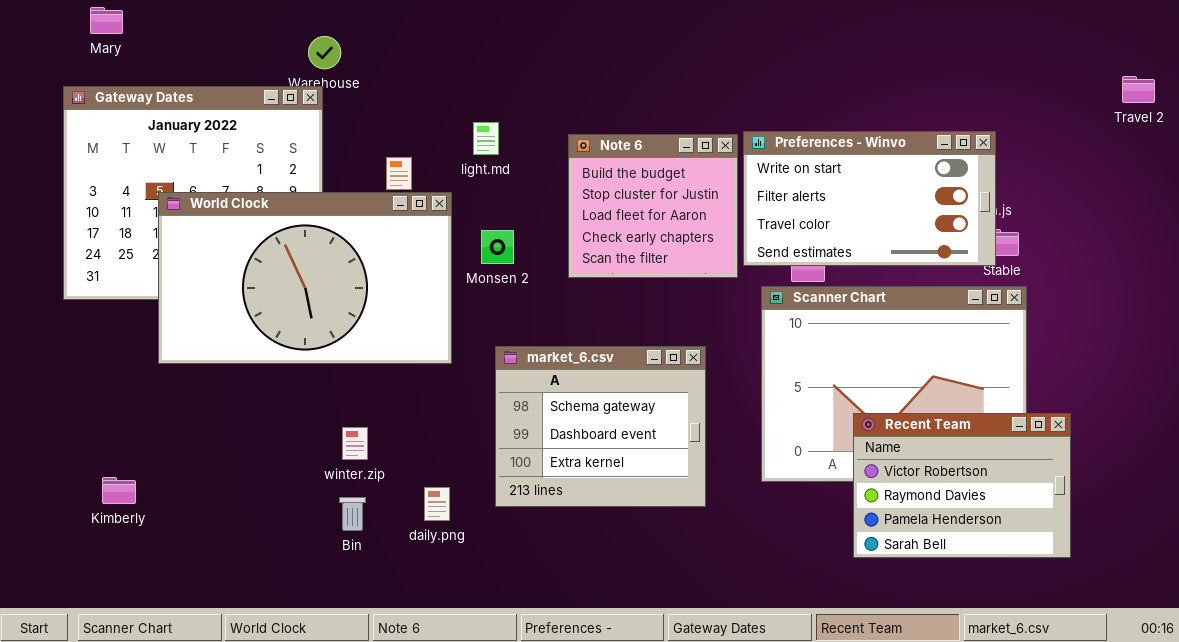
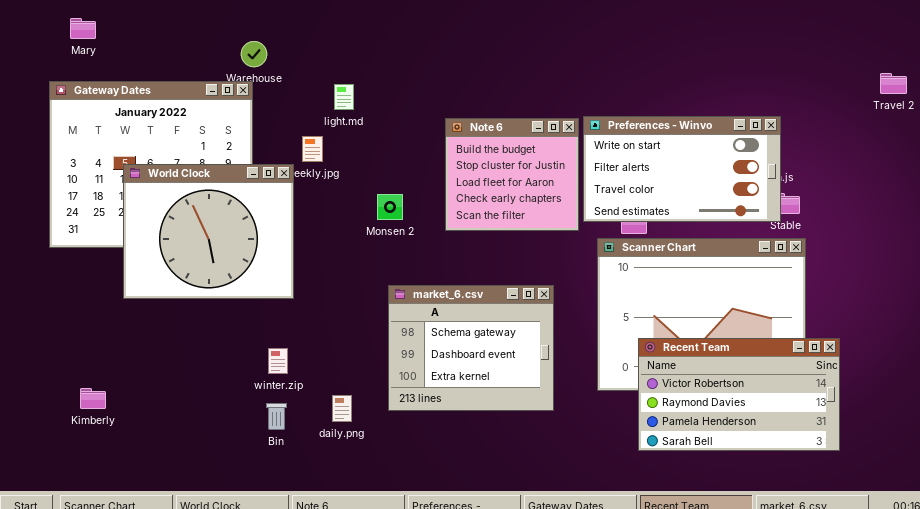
light.md: [473,122,499,155] -> [334,84,354,110], moved
World Clock: [158,192,452,364] -> [123,164,294,299], resized
Recent Team: [853,413,1071,558] -> [638,338,840,451], resized

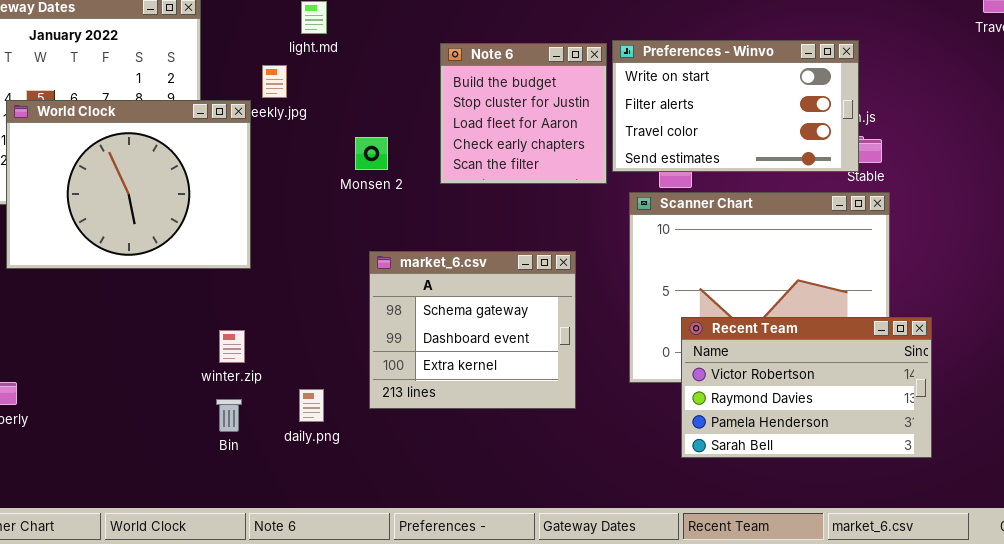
World Clock: [123,164,294,299] -> [6,100,251,269], resized

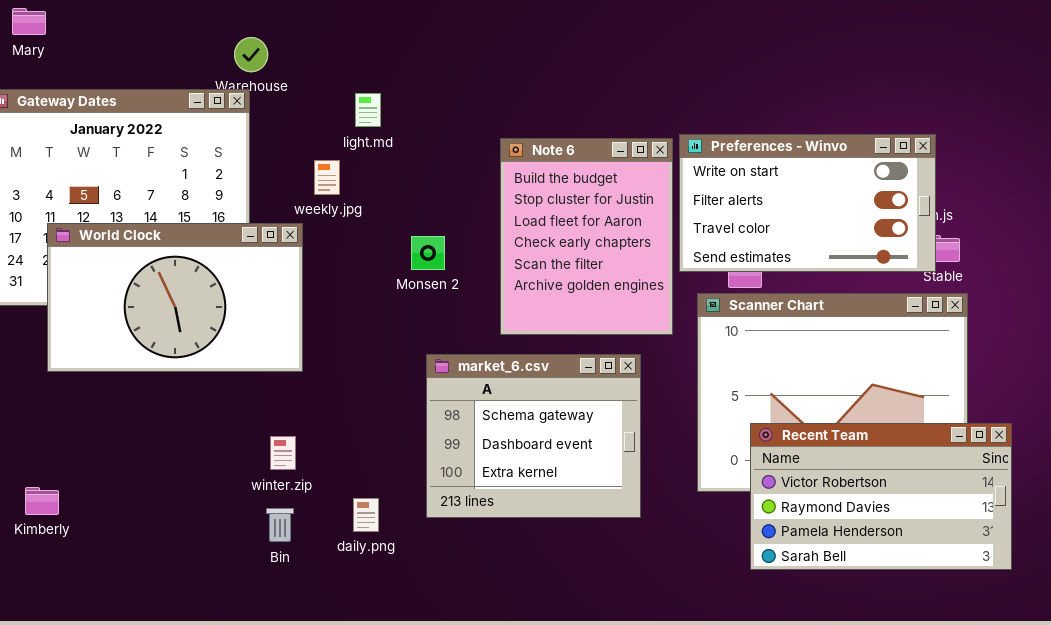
Note 6: [440,43,607,184] -> [500,138,673,335], resized
World Clock: [6,100,251,269] -> [47,223,303,372], resized

